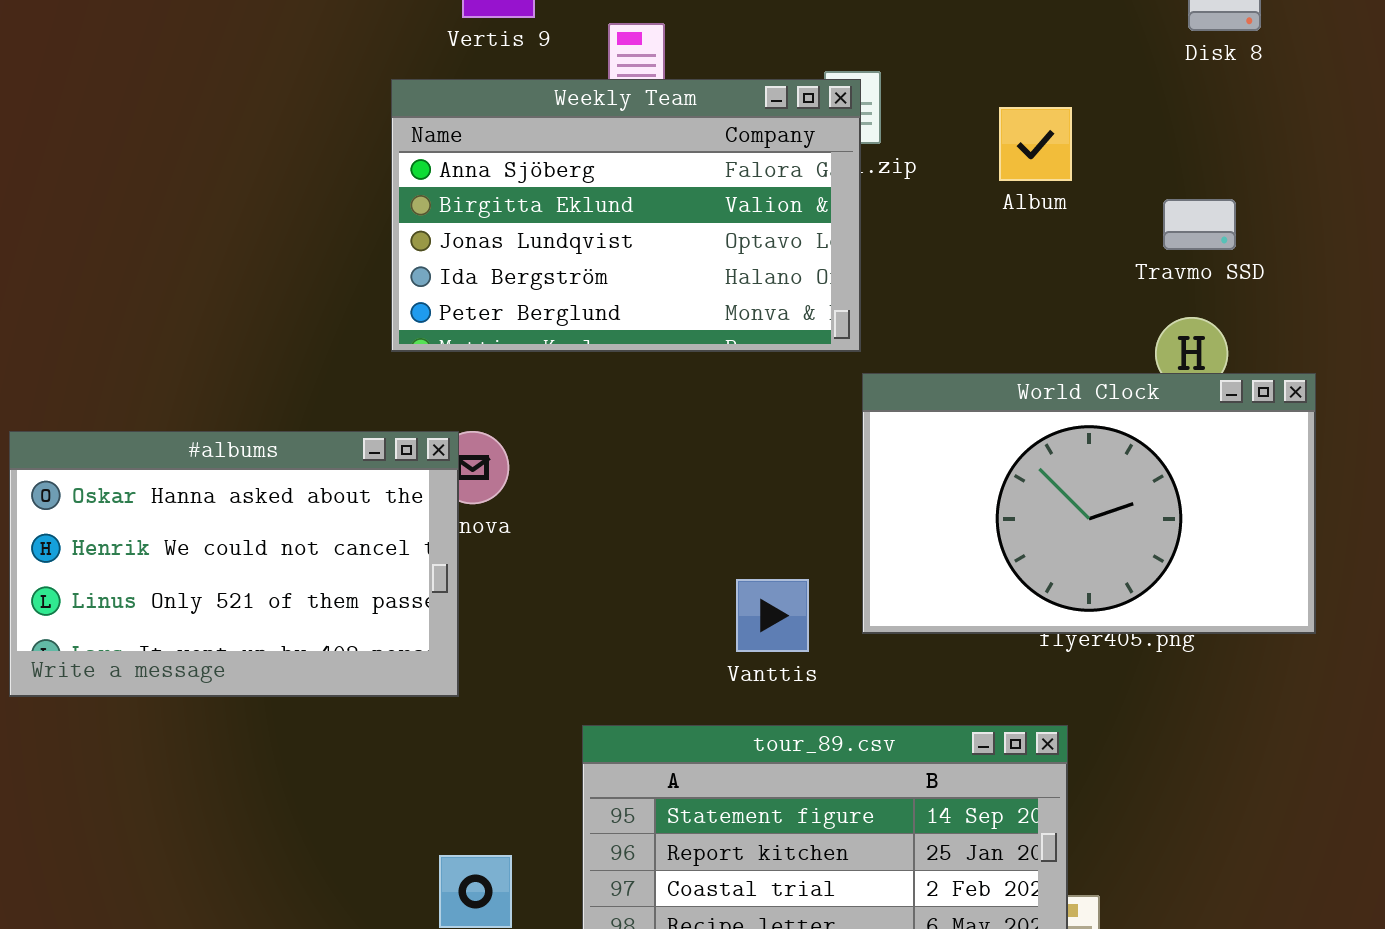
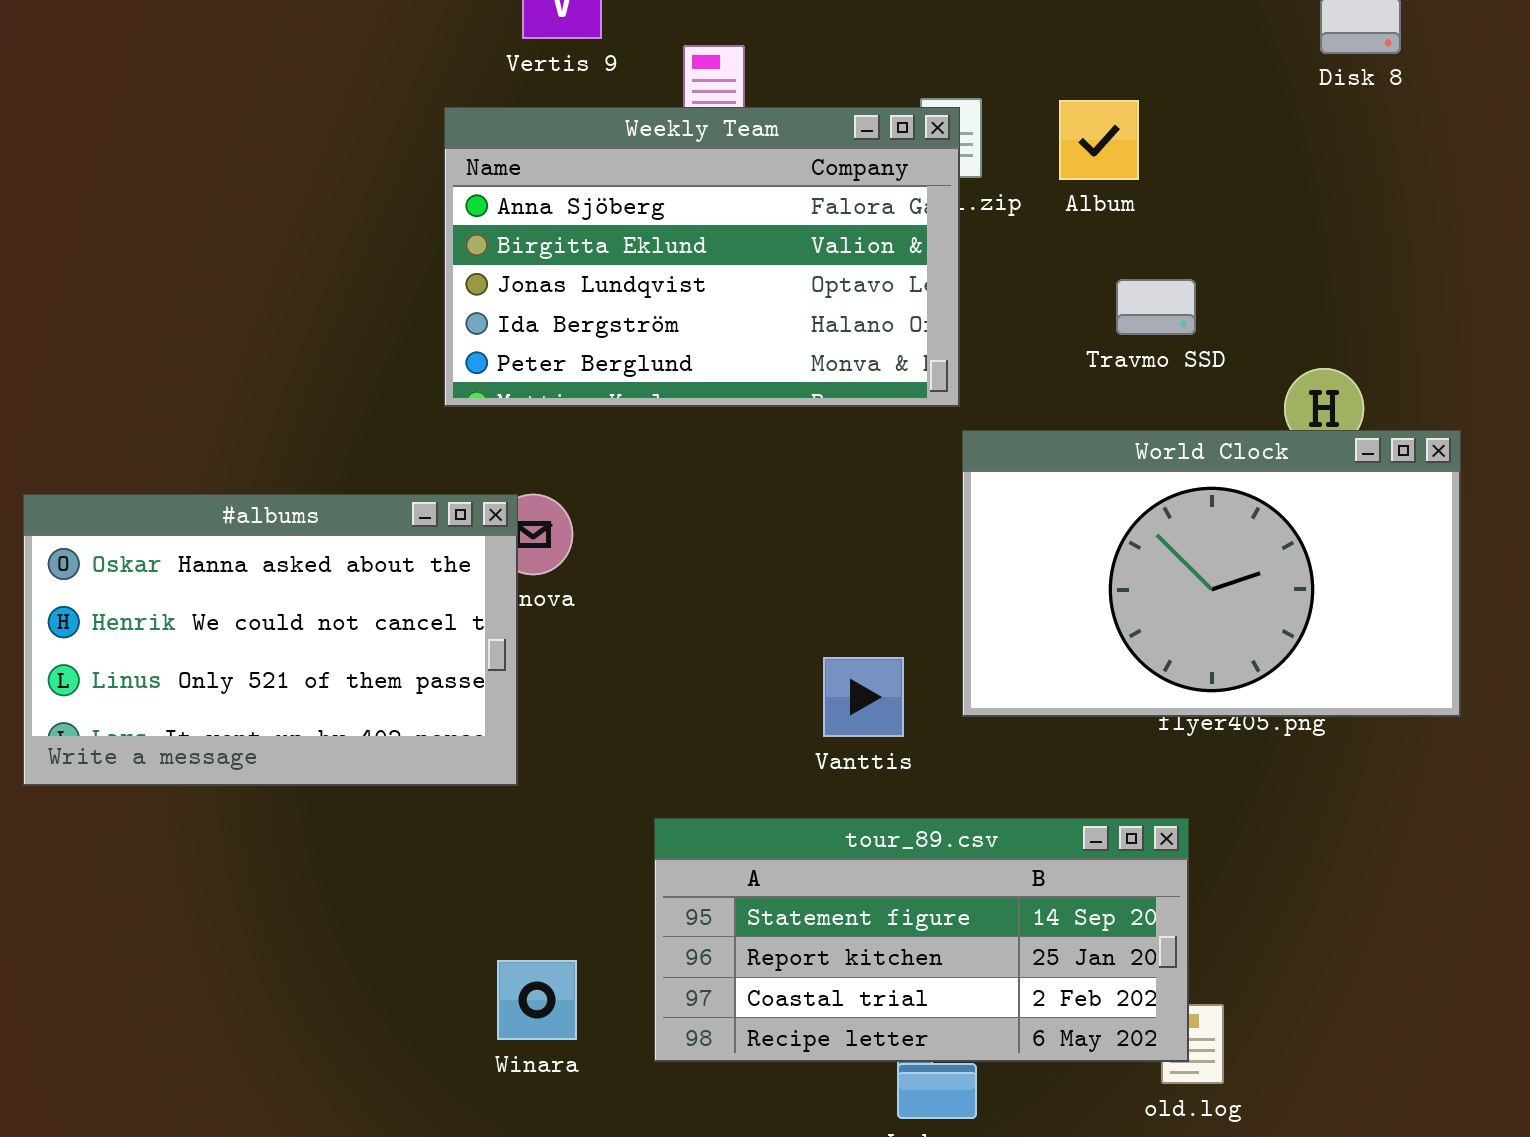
Album: [999,107,1072,181] -> [1059,100,1139,180], moved
Travmo SSD: [1163,199,1236,250] -> [1116,279,1196,335], moved

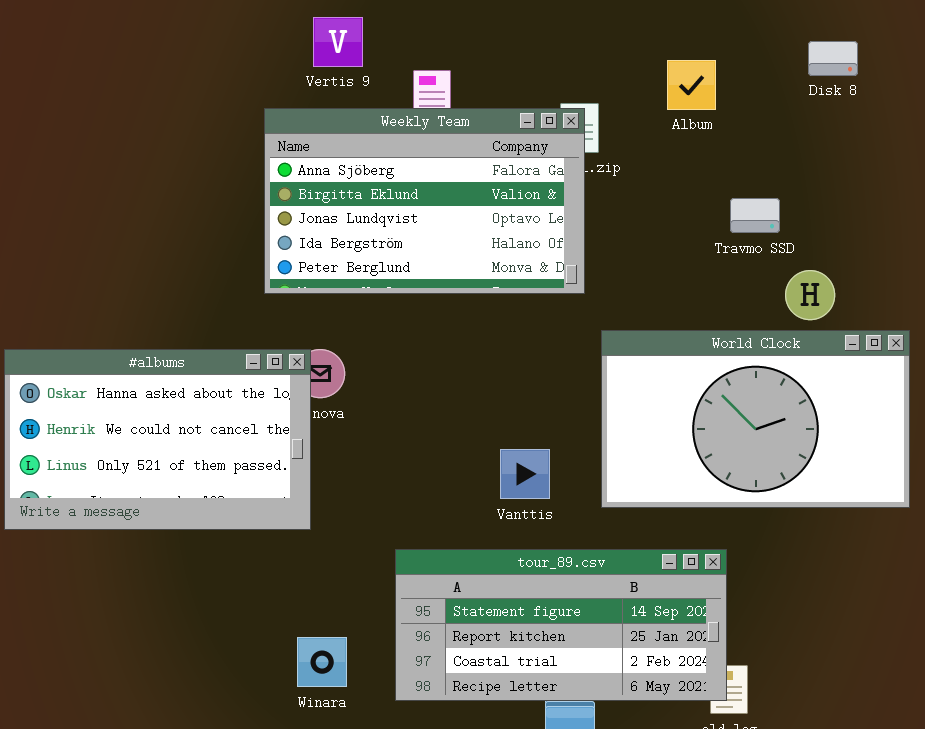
Album: [1059,100,1139,180] -> [667,60,716,110], moved
Travmo SSD: [1116,279,1196,335] -> [730,198,780,233], moved
World Clock: [962,430,1461,717] -> [601,330,910,508], moved

